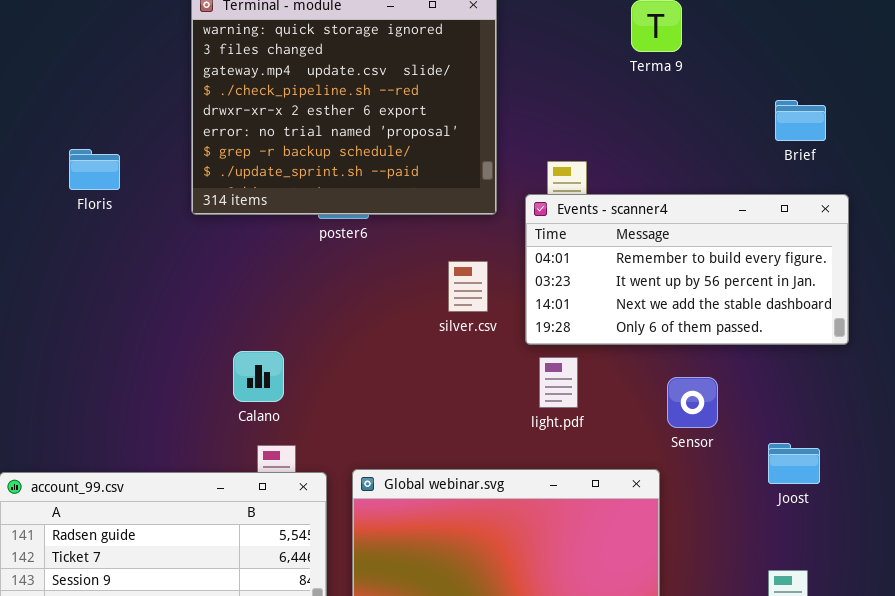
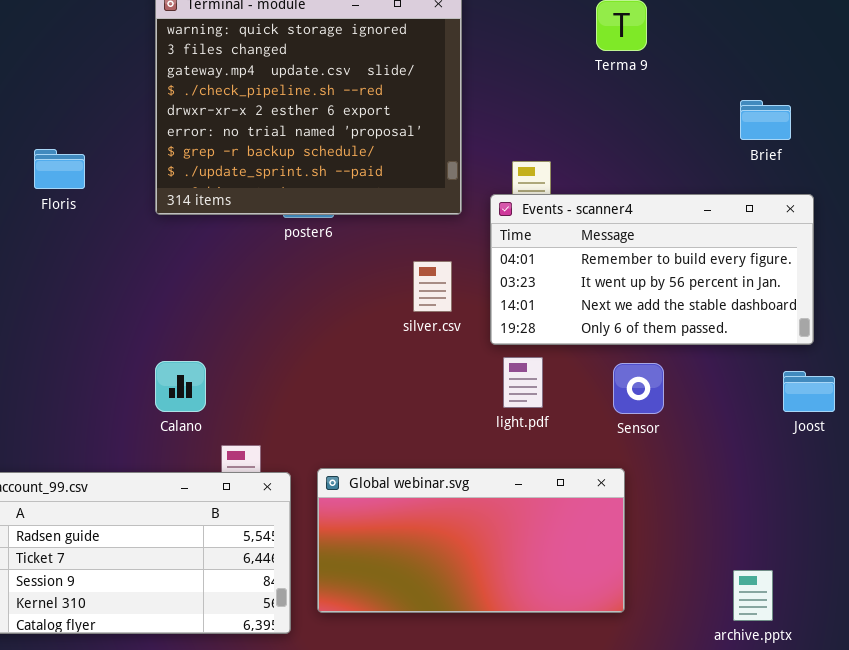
Calano: [233,351,284,402] -> [155,361,206,412], moved
Sensor: [667,377,718,428] -> [613,363,664,414], moved
Joost: [768,443,820,484] -> [783,371,835,412], moved

